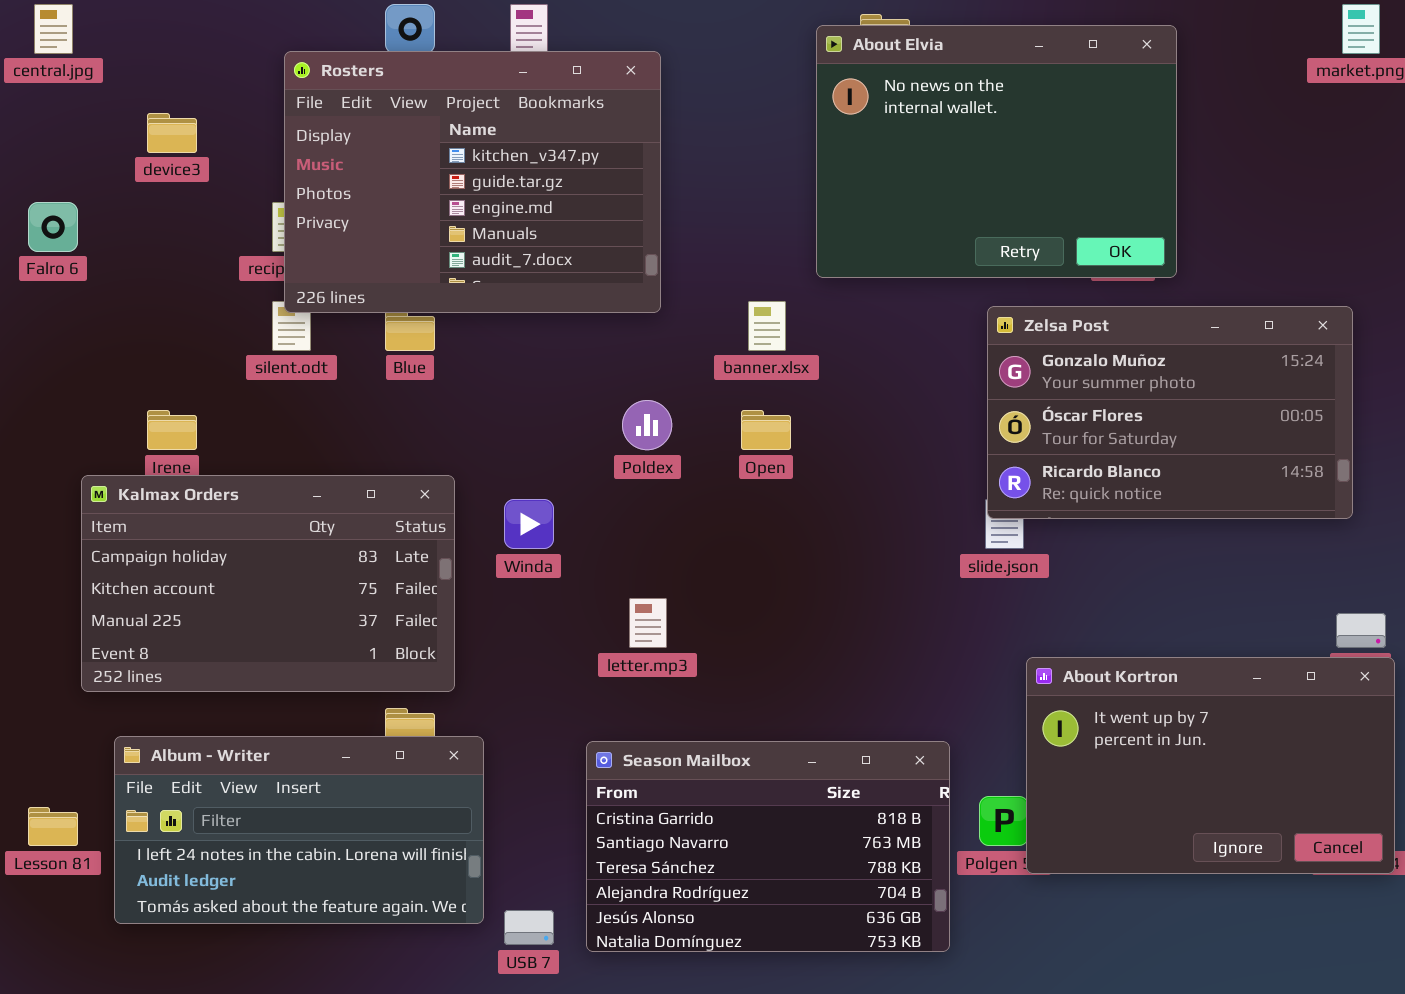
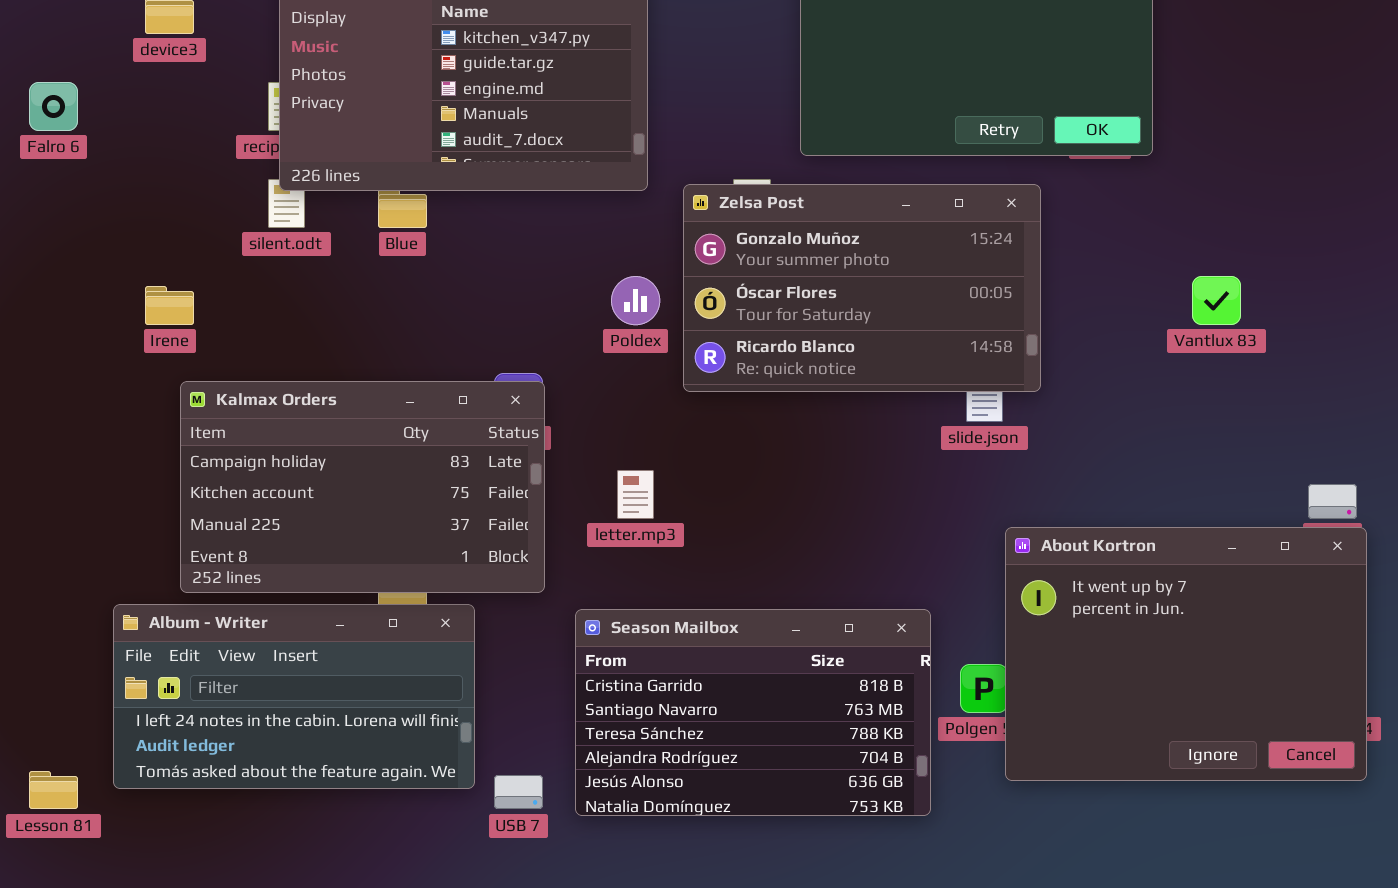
Zelsa Post: [987,306,1353,519] -> [683,184,1041,392], moved
Kalmax Orders: [81,475,455,692] -> [180,381,545,593], moved
About Kortron: [1026,657,1395,874] -> [1005,527,1367,781], resized
Lesson 81: [28,807,78,846] -> [29,771,78,809], moved

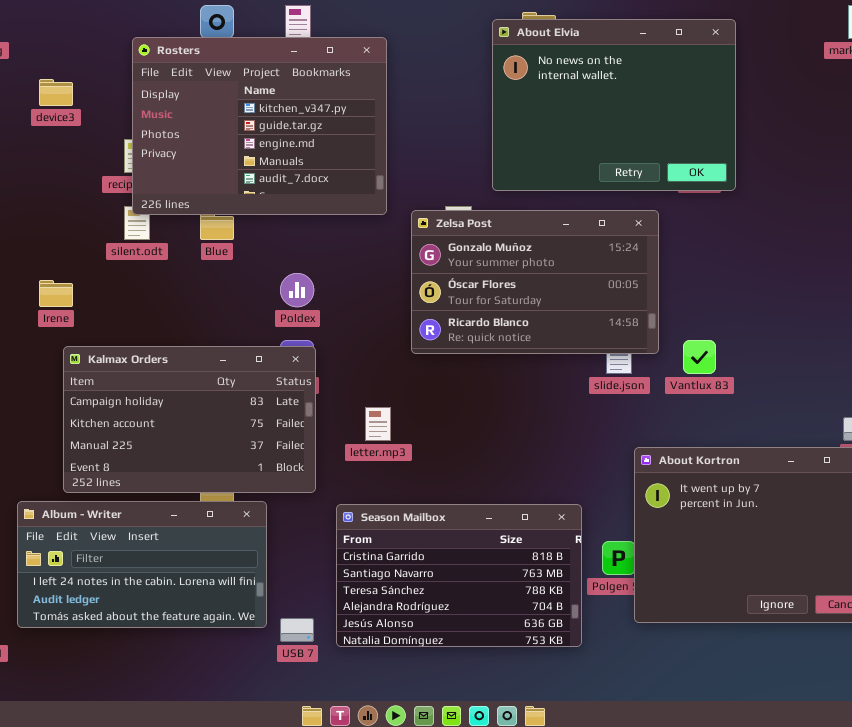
Poldex: [611,276,660,325] -> [280,273,314,307], moved
Vantlux 83: [1192,276,1241,325] -> [683,340,716,374], moved

